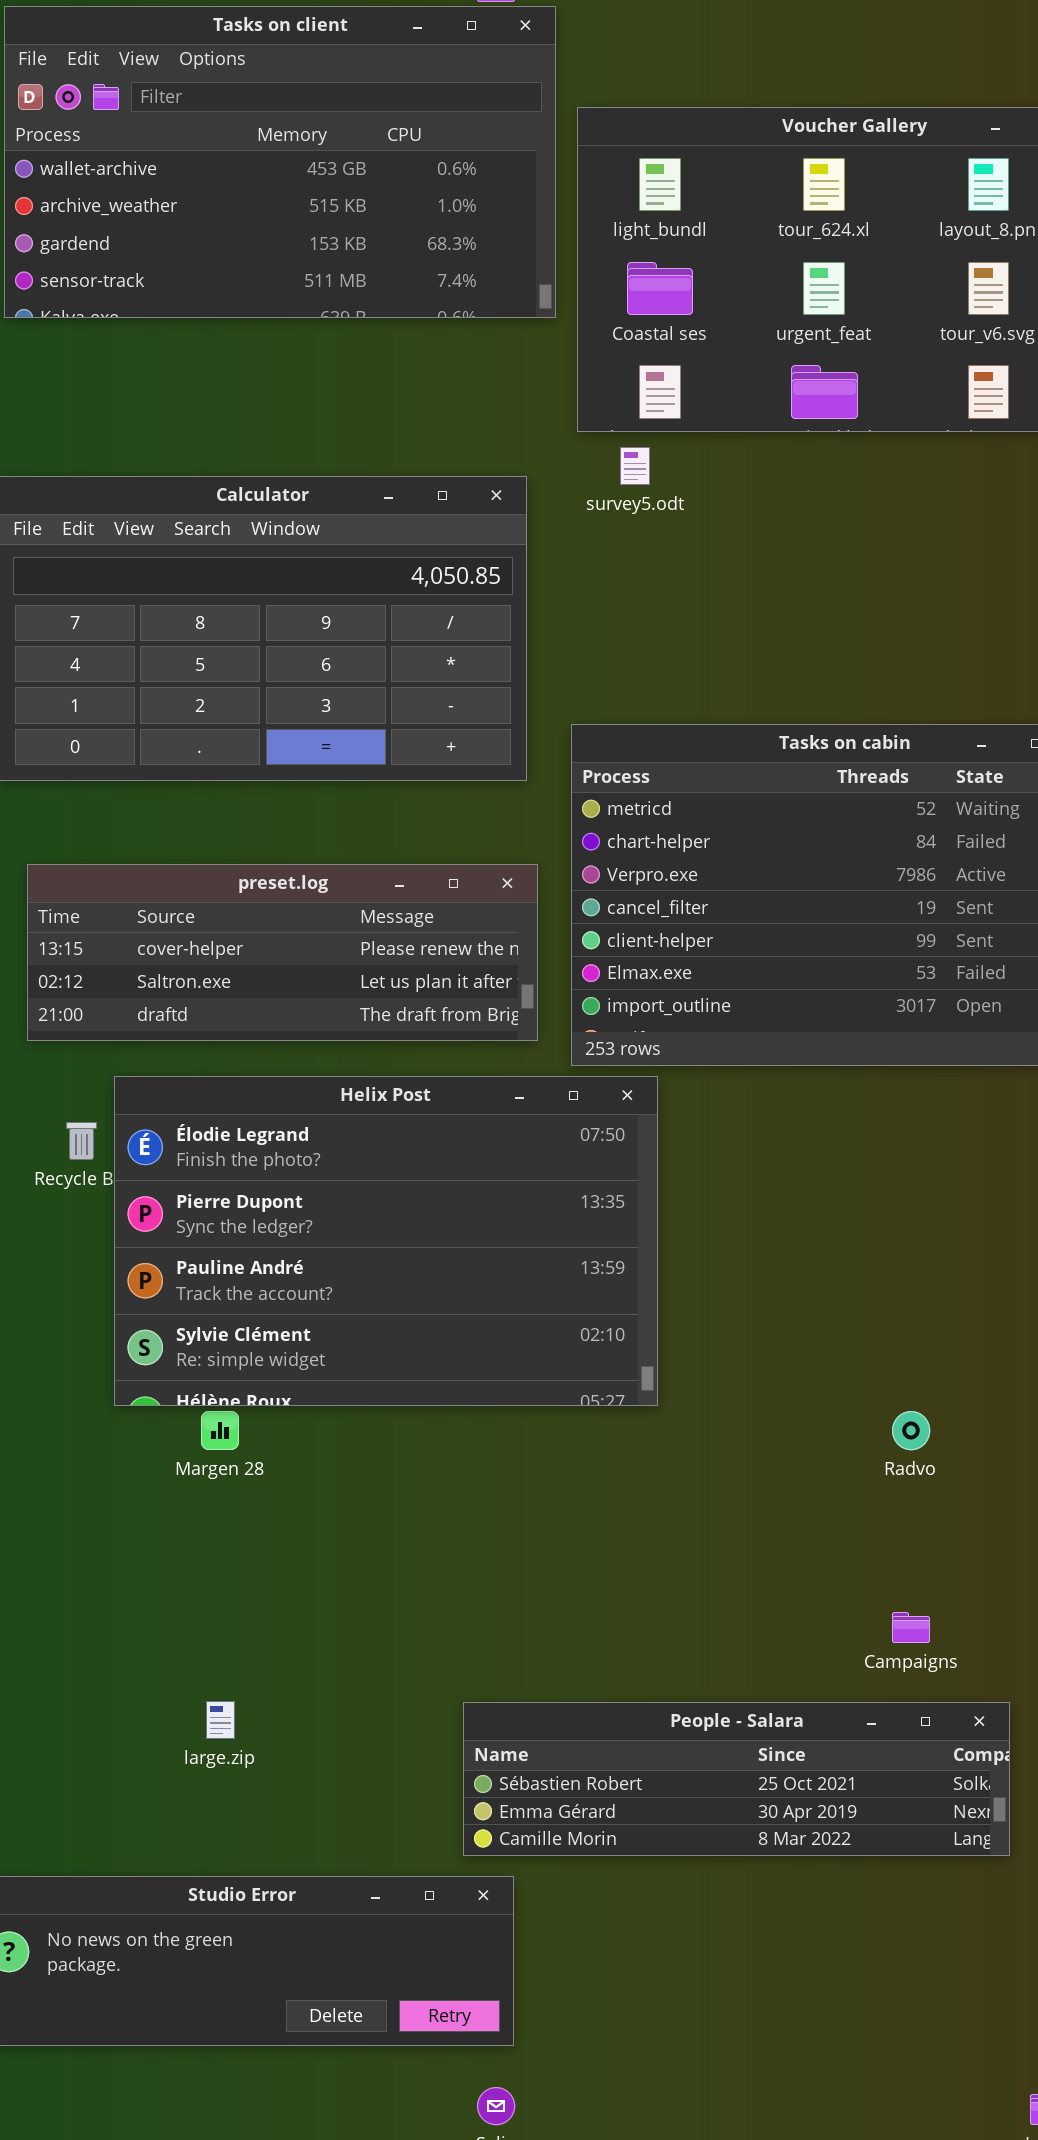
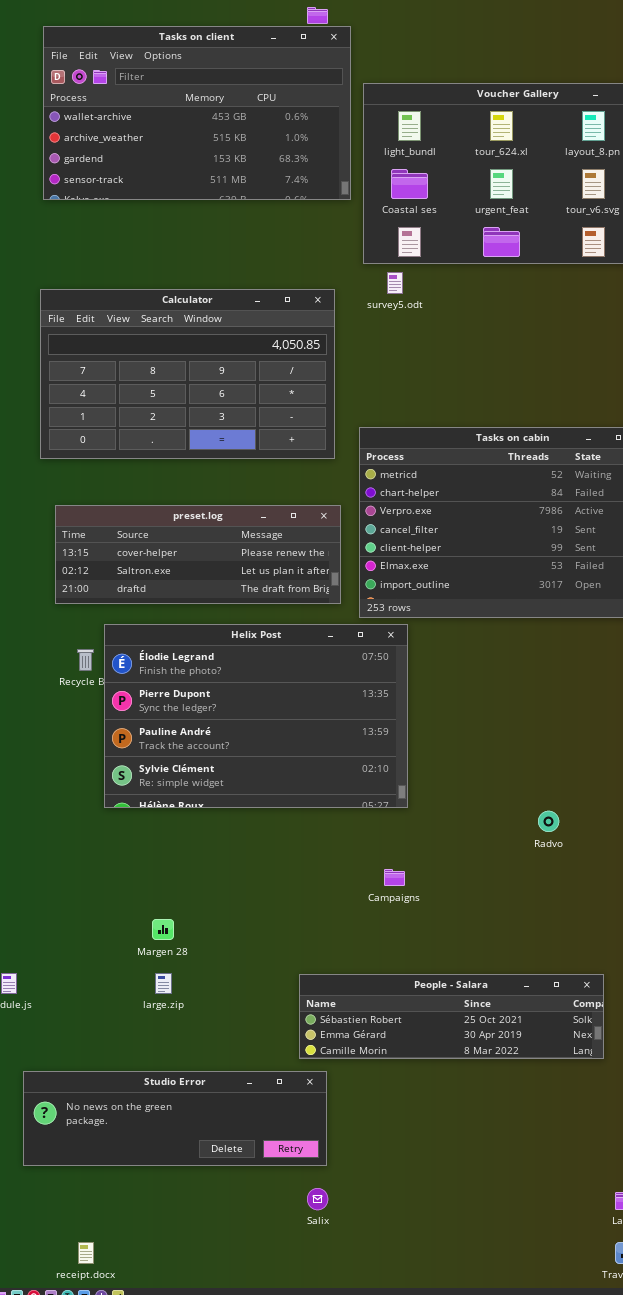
Margen 28: [201,1411,239,1450] -> [152,919,174,940], moved
Campaigns: [892,1612,930,1643] -> [384,869,405,886], moved

